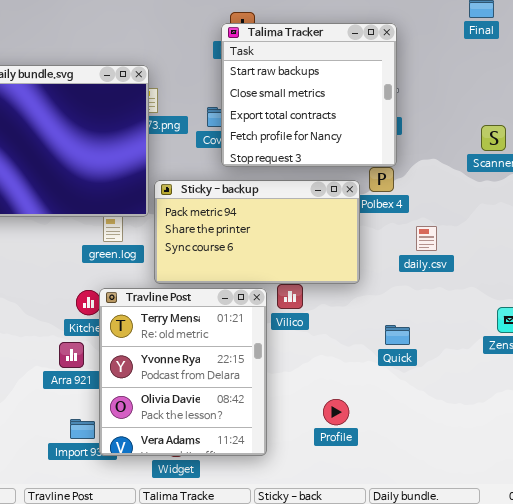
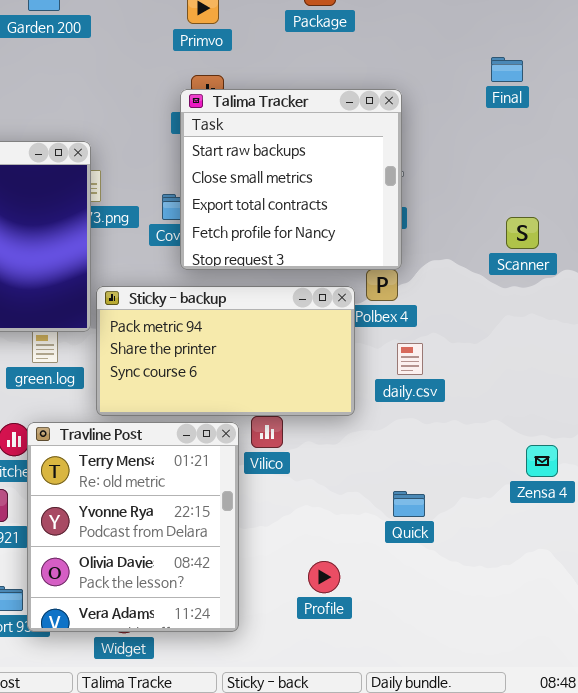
daily.csv: [416,226,437,251] -> [397,343,423,375], moved
Quick: [385,325,410,345] -> [393,491,425,517], moved

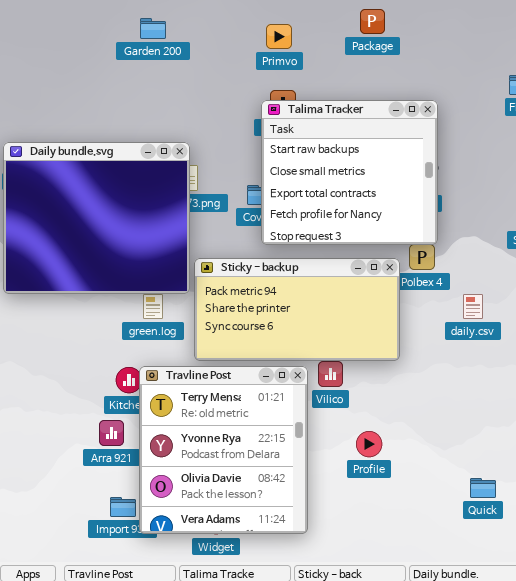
daily.csv: [397,343,423,375] -> [463,294,483,319], moved
Quick: [393,491,425,517] -> [470,478,496,498], moved
Profile: [308,561,340,593] -> [356,431,382,457], moved

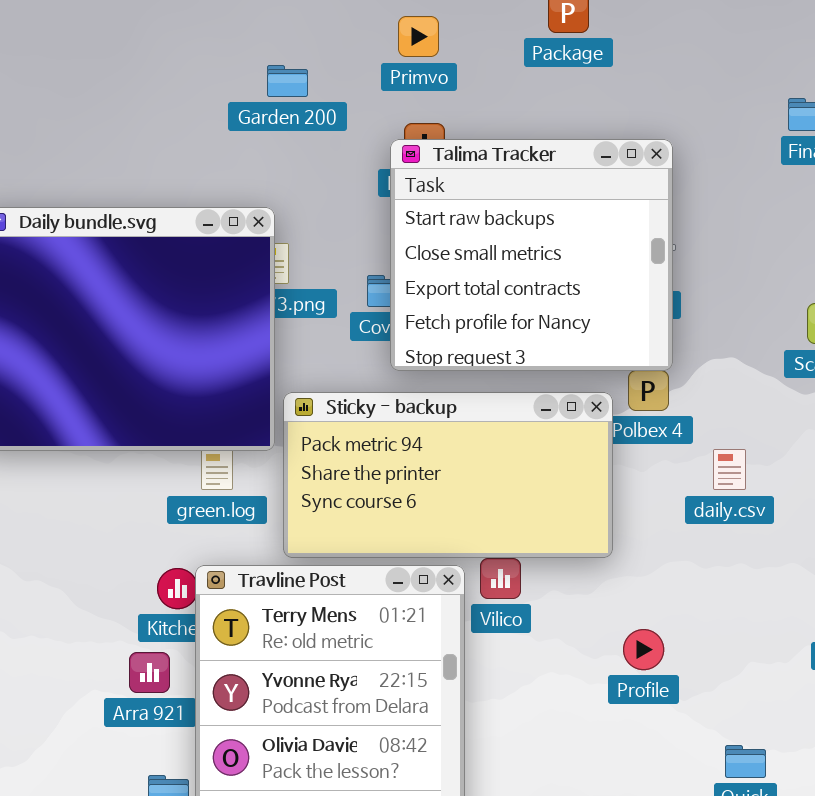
Garden 200: [140,18,166,39] -> [267,65,308,97], moved
Profile: [356,431,382,457] -> [623,629,664,670], moved

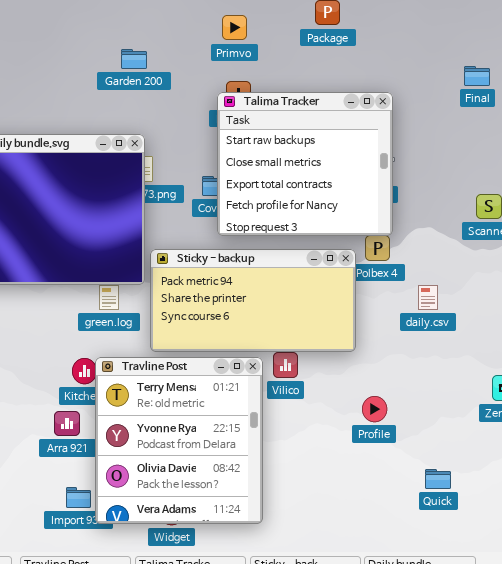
Garden 200: [267,65,308,97] -> [121,49,147,69], moved

